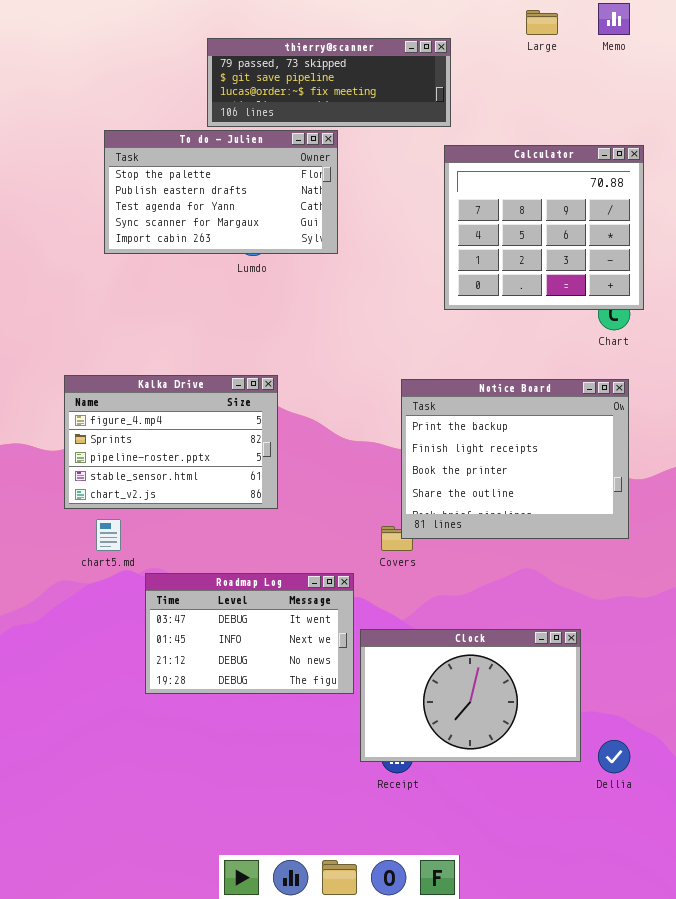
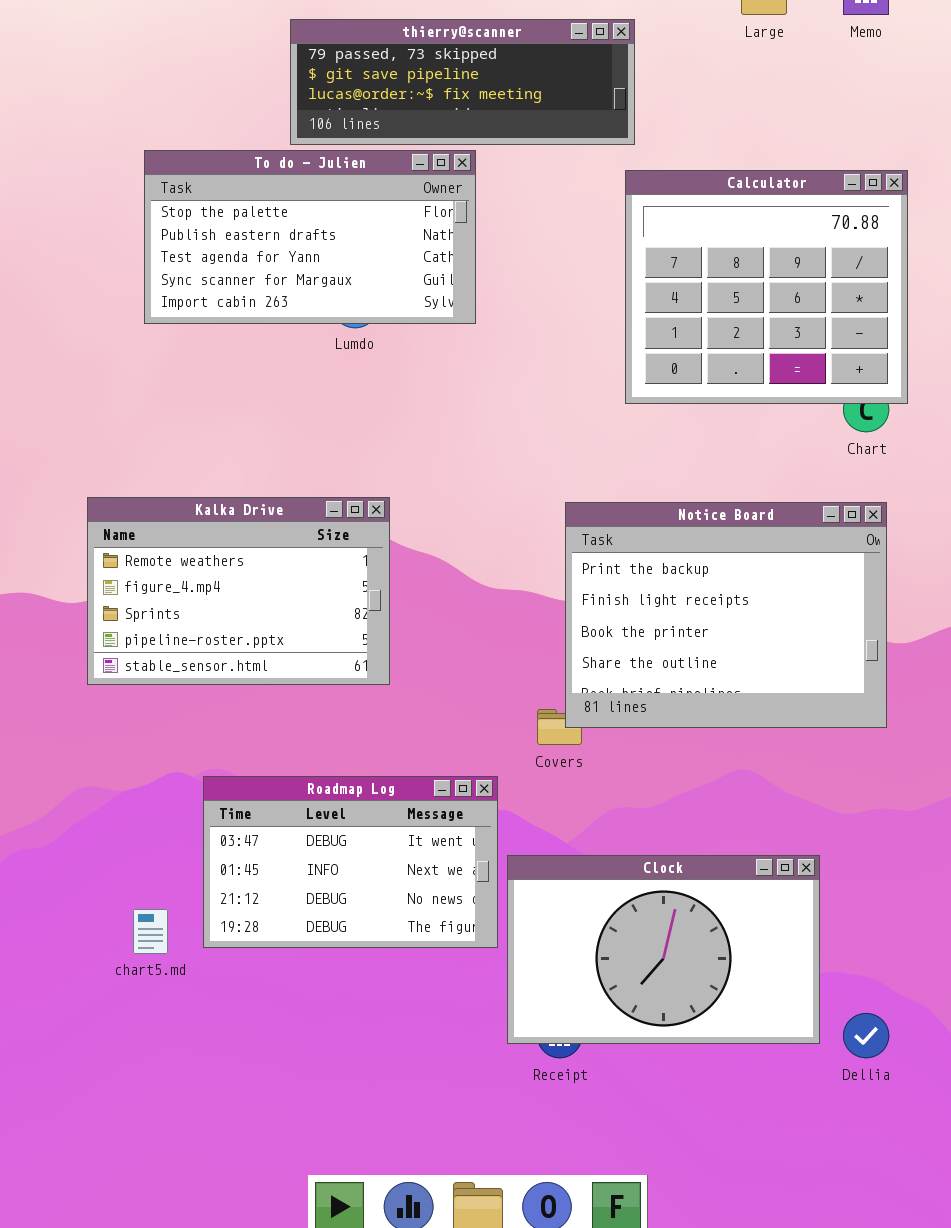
Kalka Drive: [64,375,278,509] -> [87,497,390,685], scrolled up 1 row
chart5.md: [96,519,121,551] -> [133,909,168,954], moved

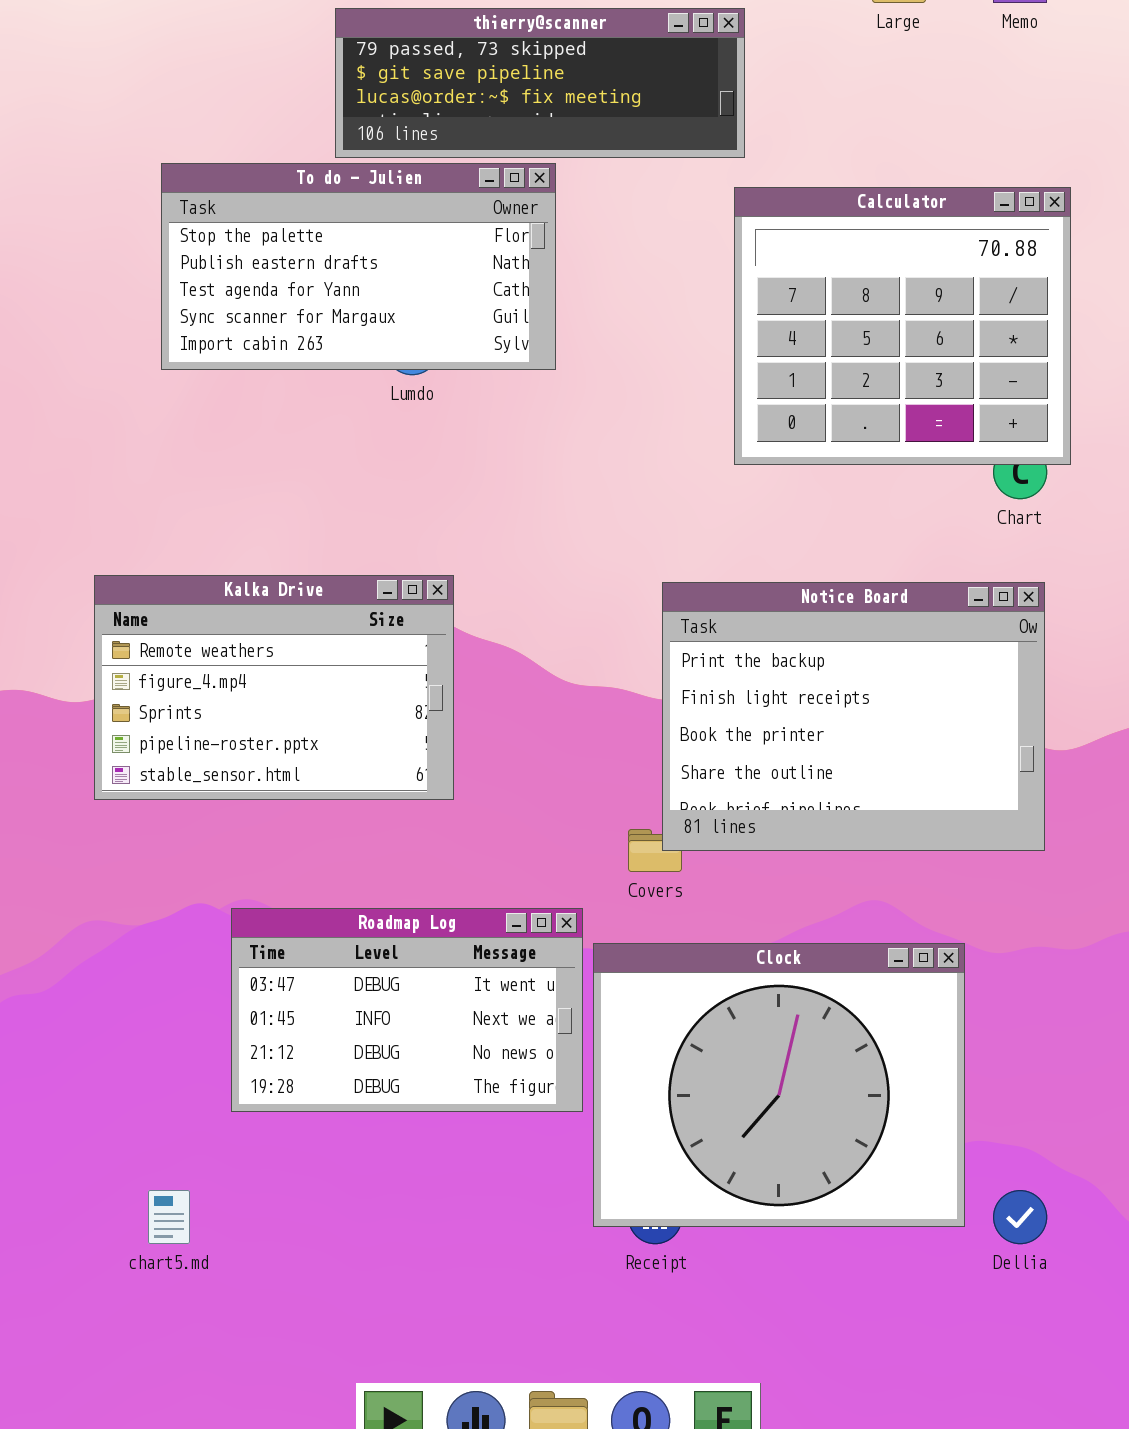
Clock: [507,855,820,1044] -> [593,943,965,1227], resized
chart5.md: [133,909,168,954] -> [148,1190,190,1244], moved

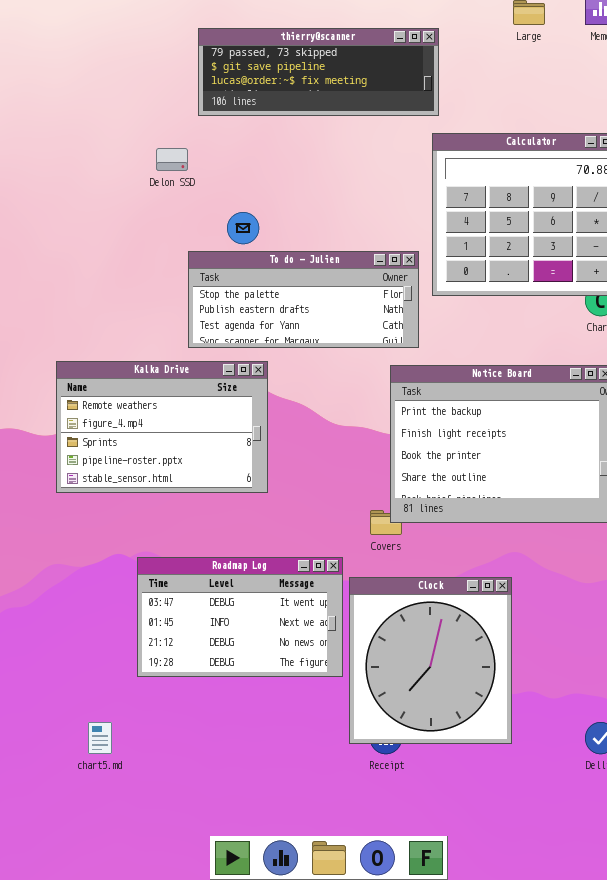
To do - Julien: [161,163,556,370] -> [188,251,419,348], moved, resized
Clock: [593,943,965,1227] -> [349,577,512,744], resized

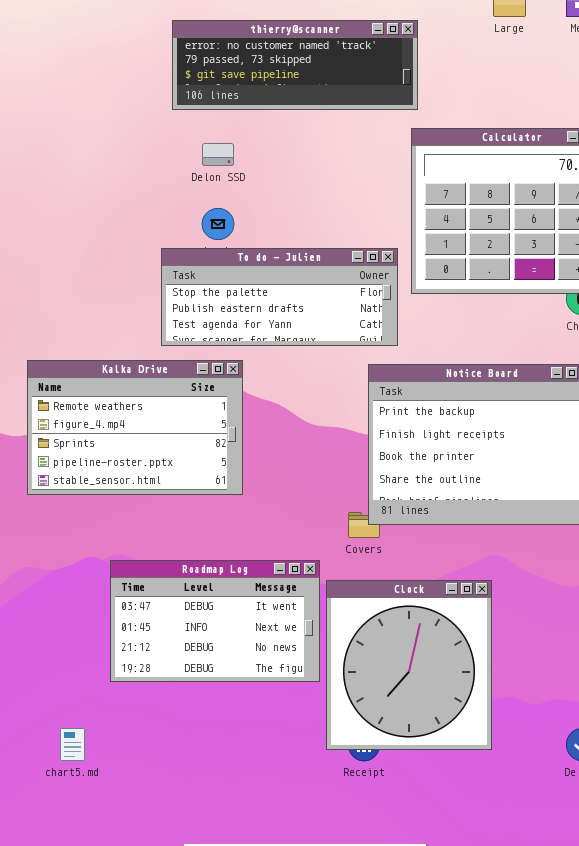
thierry@scanner: [198,28,439,116] -> [172,20,418,110], scrolled up 1 row
Delon SSD: [156,148,188,171] -> [202,143,234,166], moved

